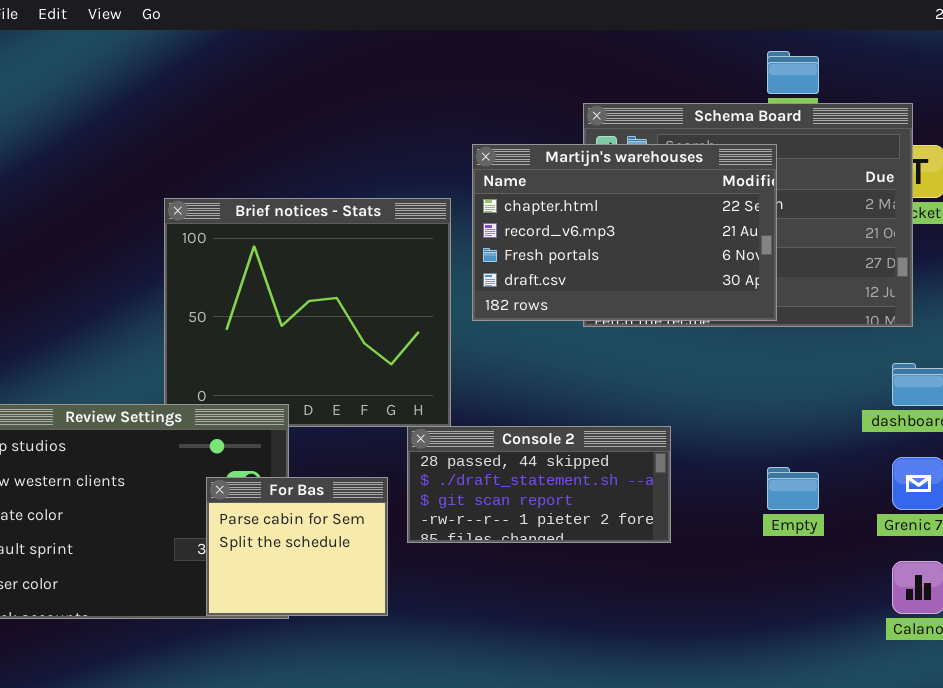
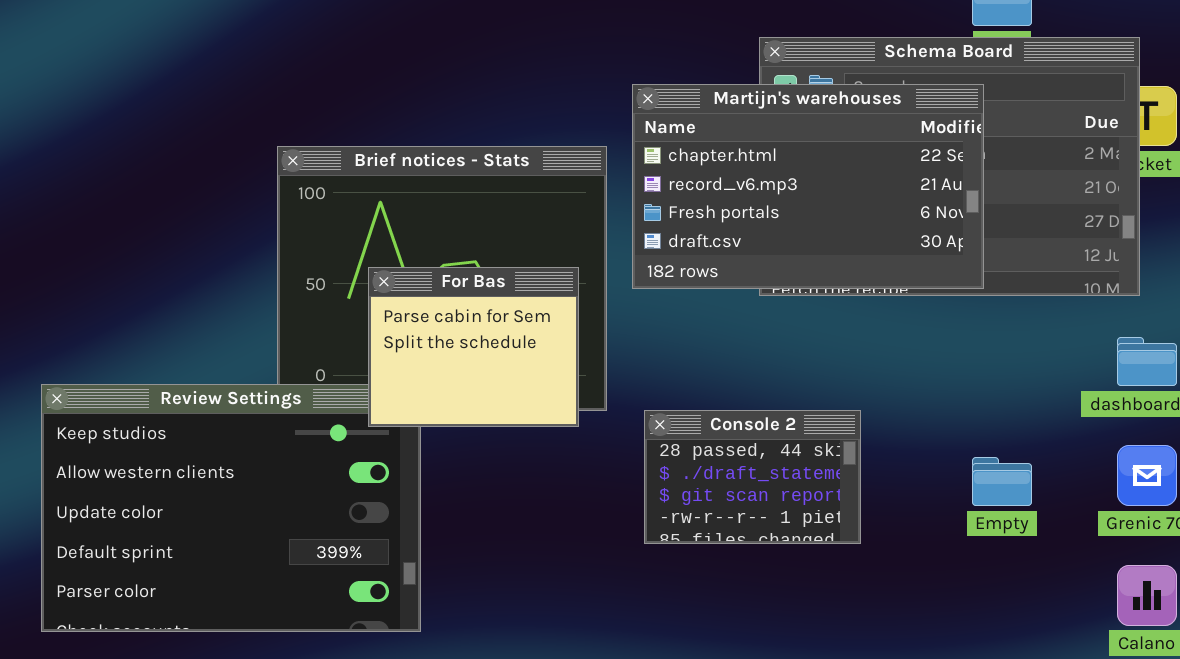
Console 2: [407,426,671,543] -> [644,410,861,544], resized
For Bas: [206,477,388,616] -> [368,267,579,427], moved

